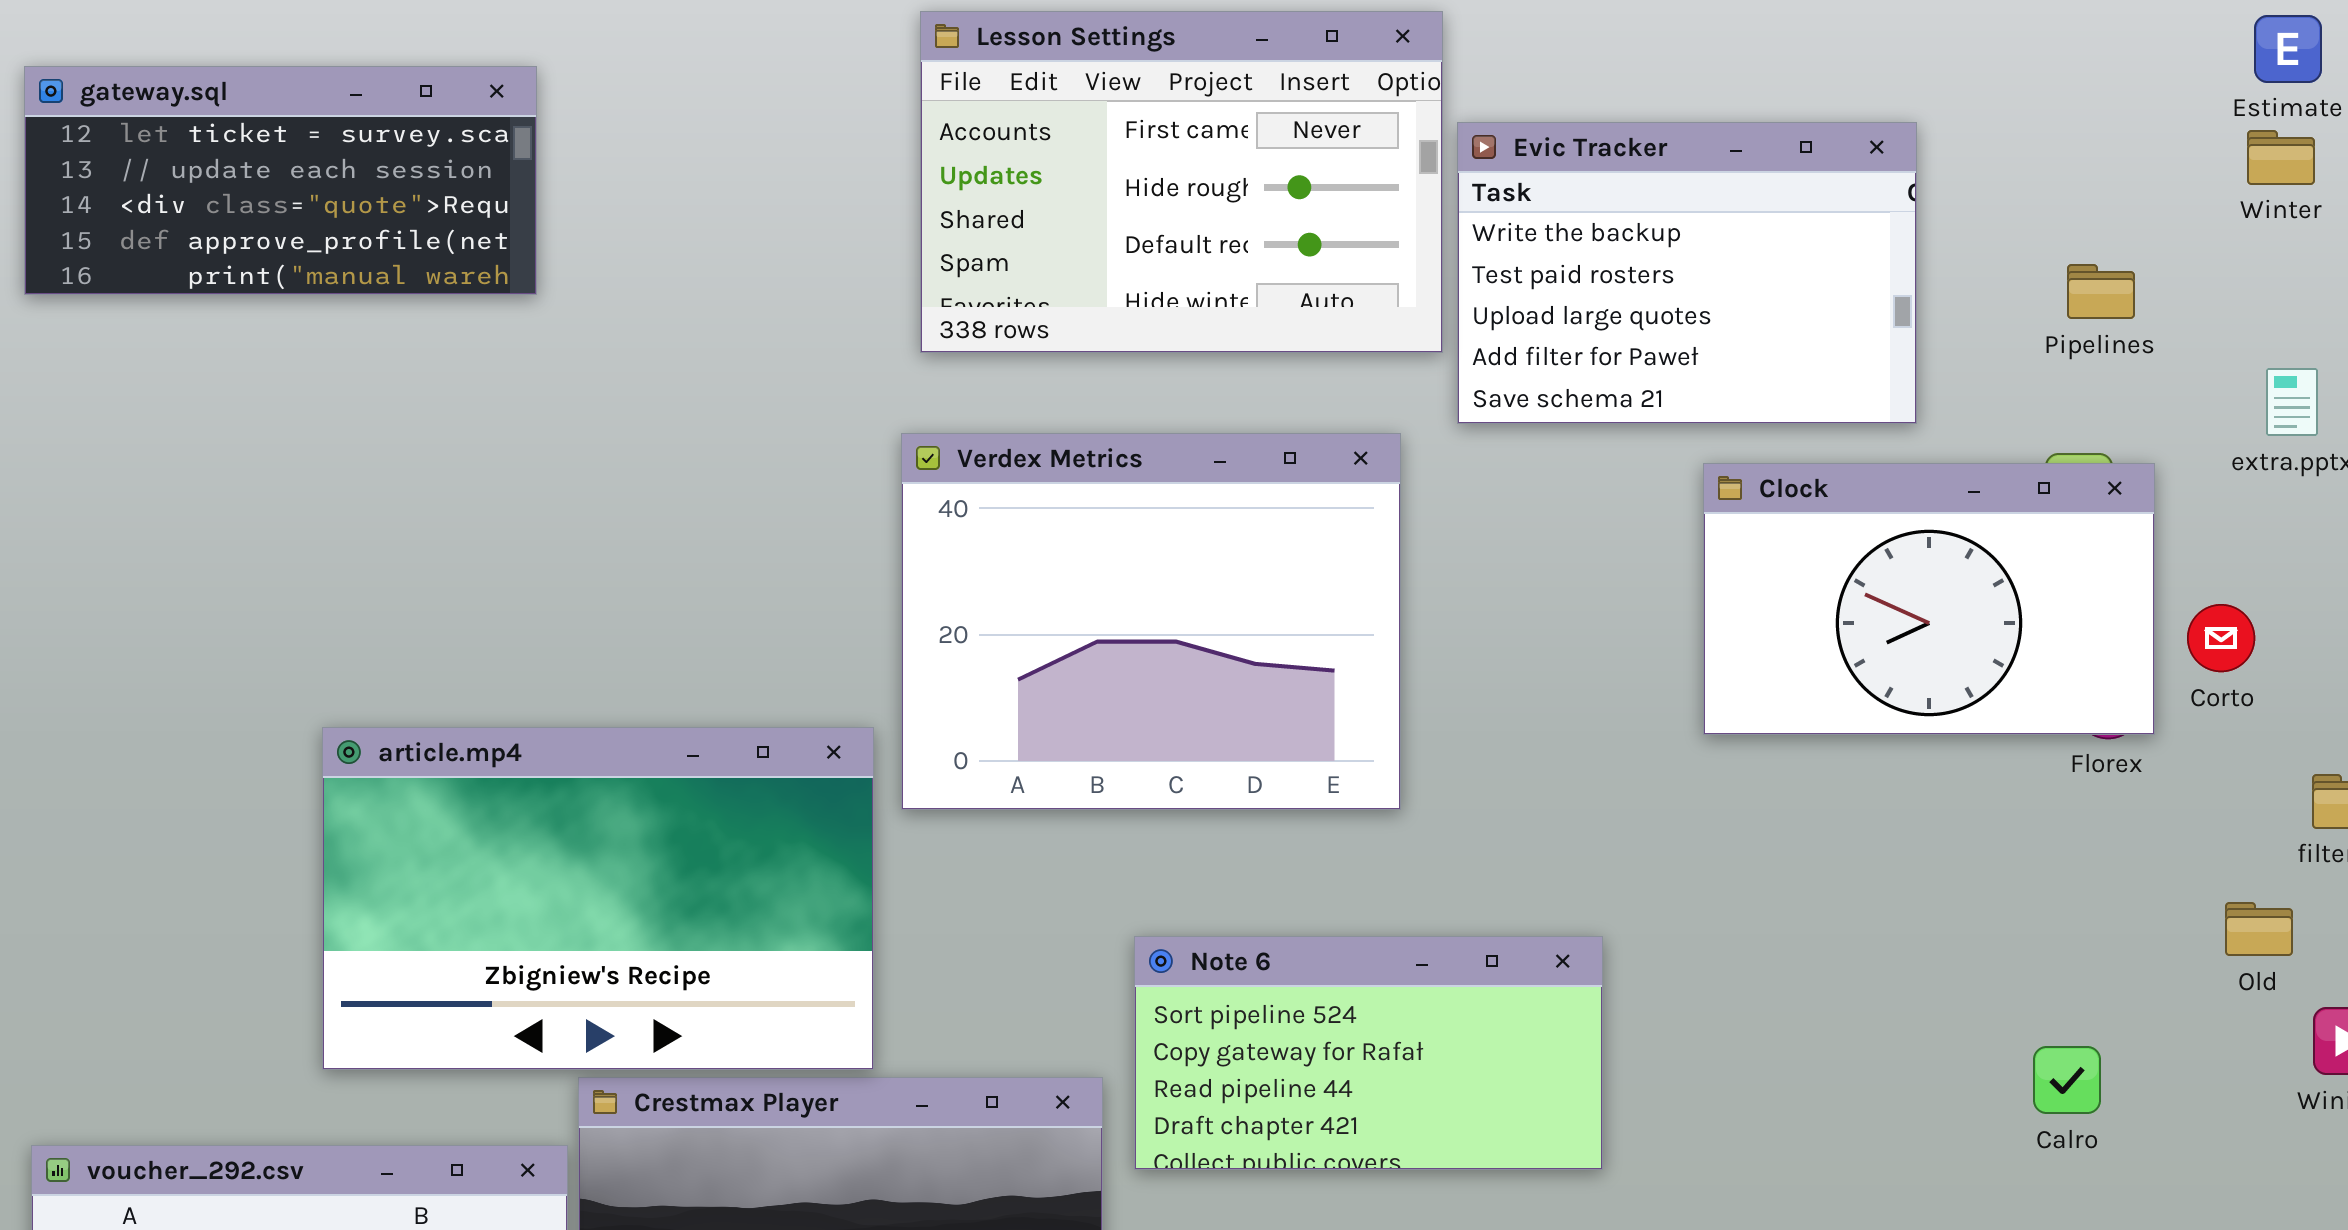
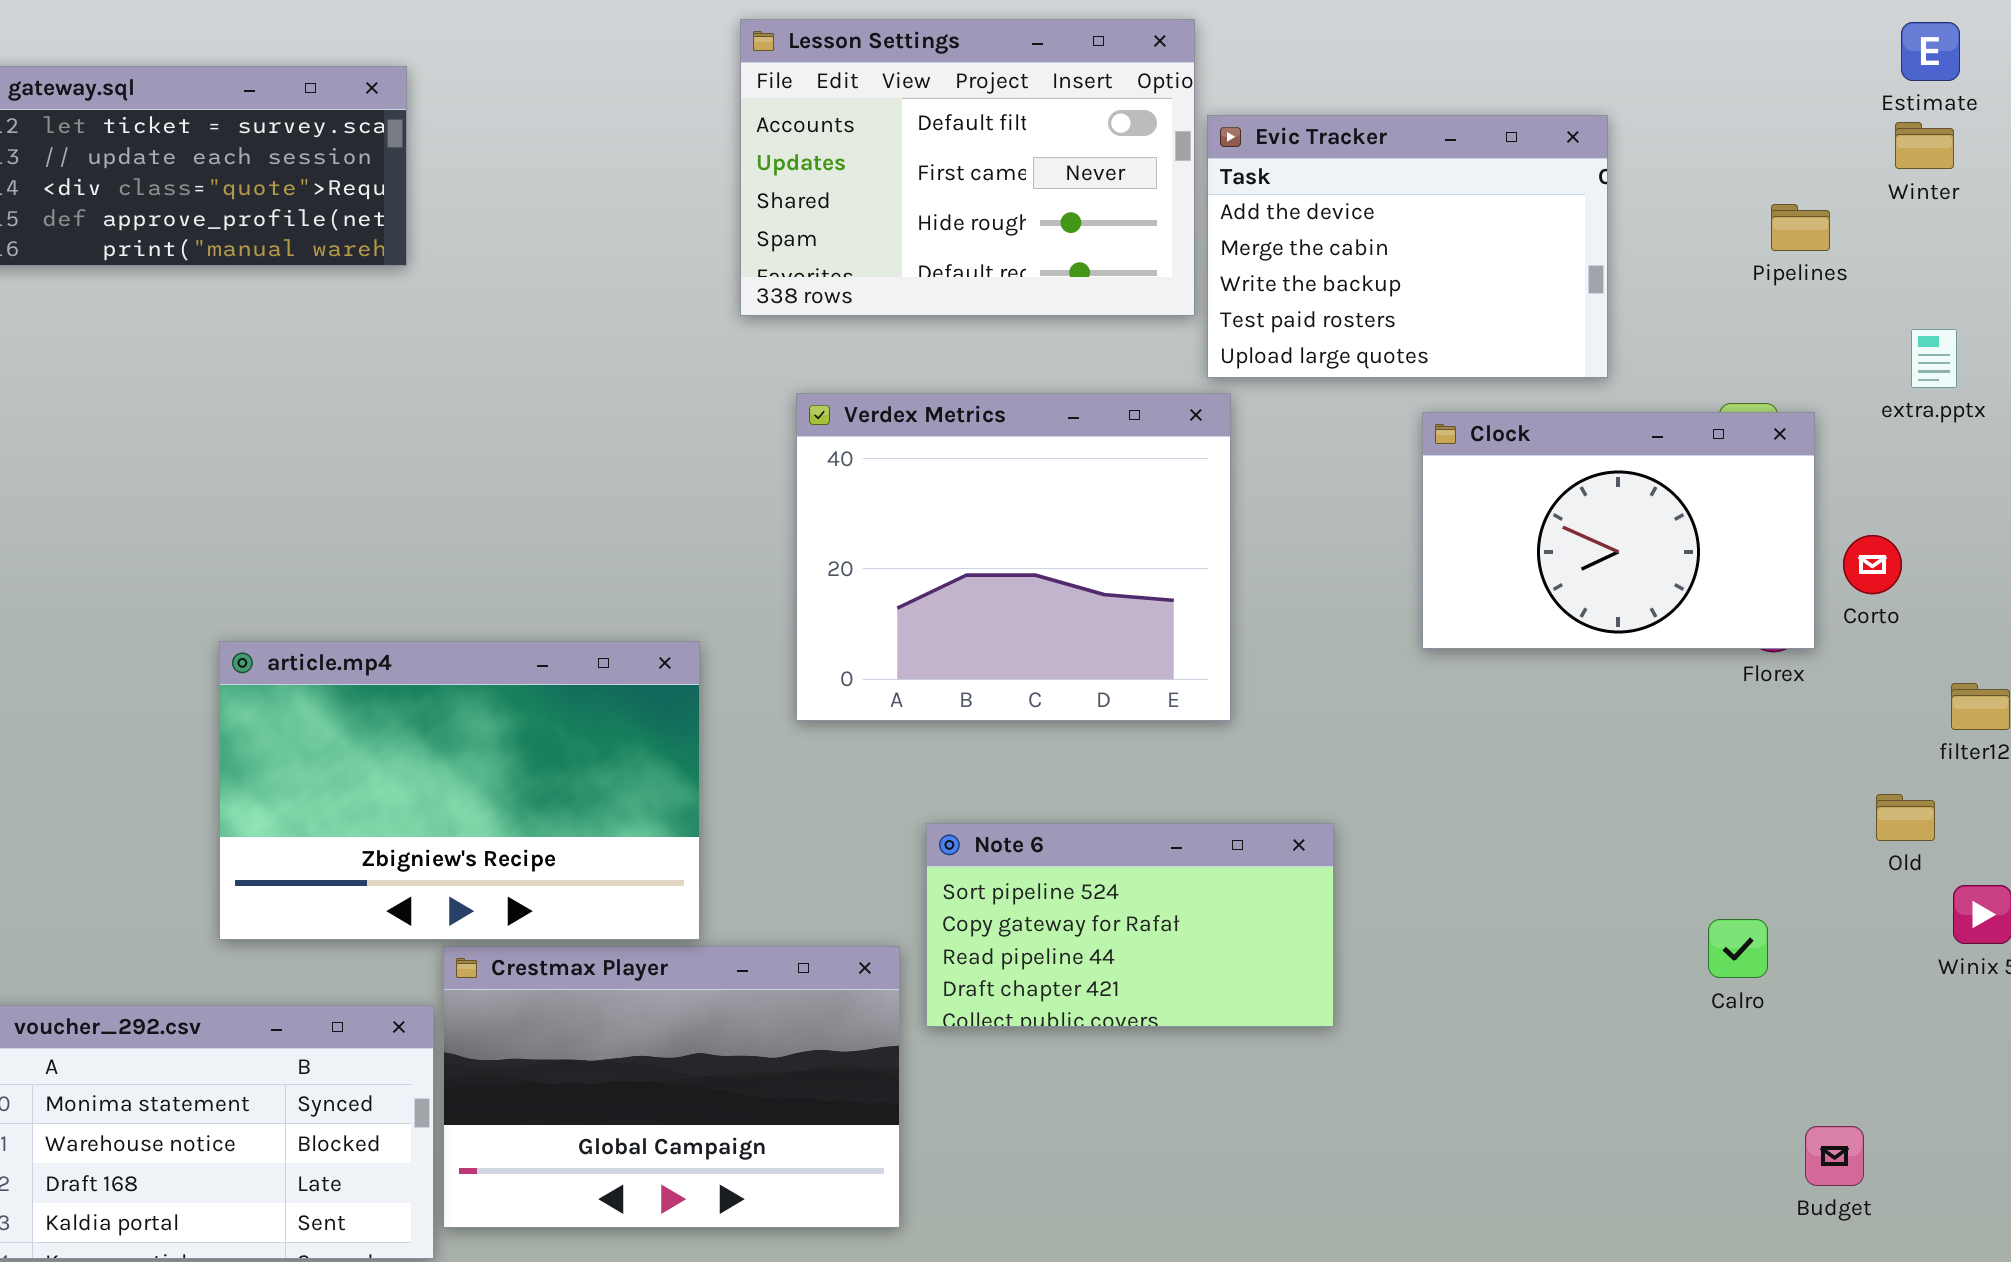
Lesson Settings: [920,11,1443,353] -> [740,19,1195,316], scrolled up 1 row
Evic Tracker: [1457,122,1917,424] -> [1207,115,1608,378], scrolled up 2 rows
Pipelines: [2067,264,2135,319] -> [1771,204,1830,251], moved
Verdex Metrics: [901,433,1401,810] -> [796,393,1231,721], moved

